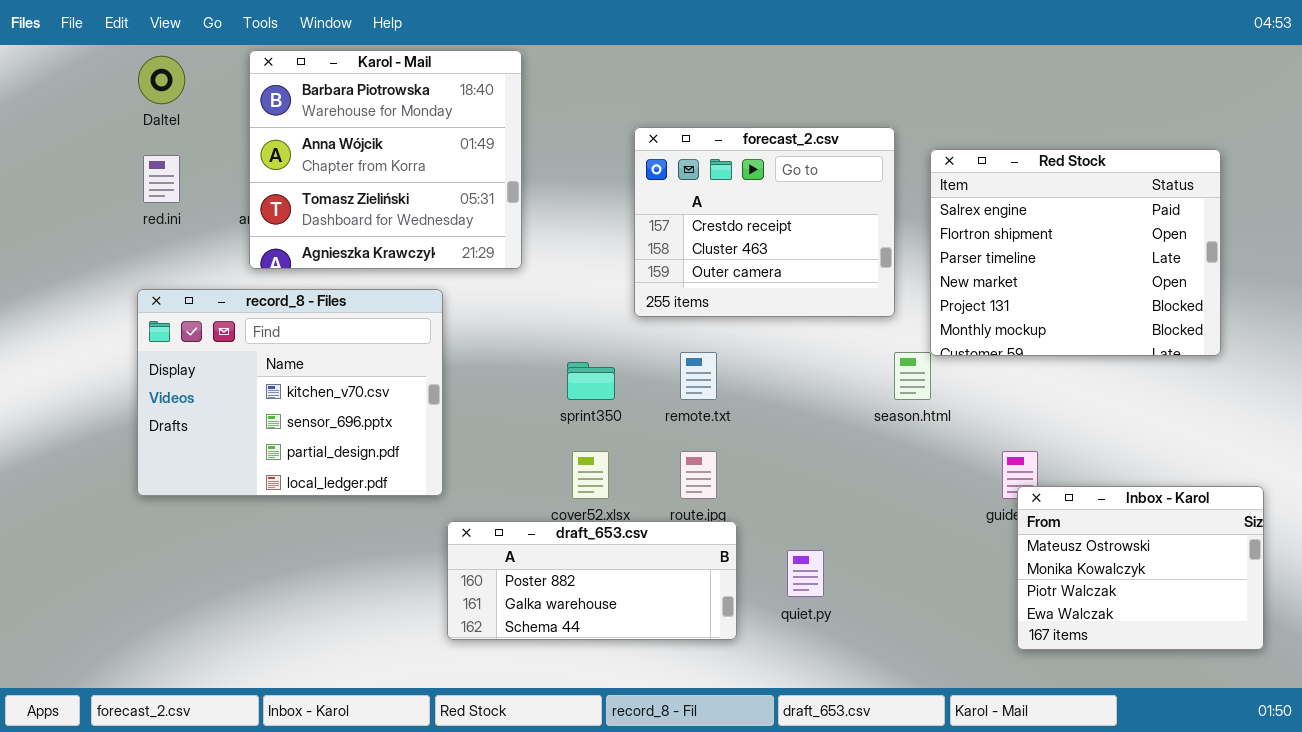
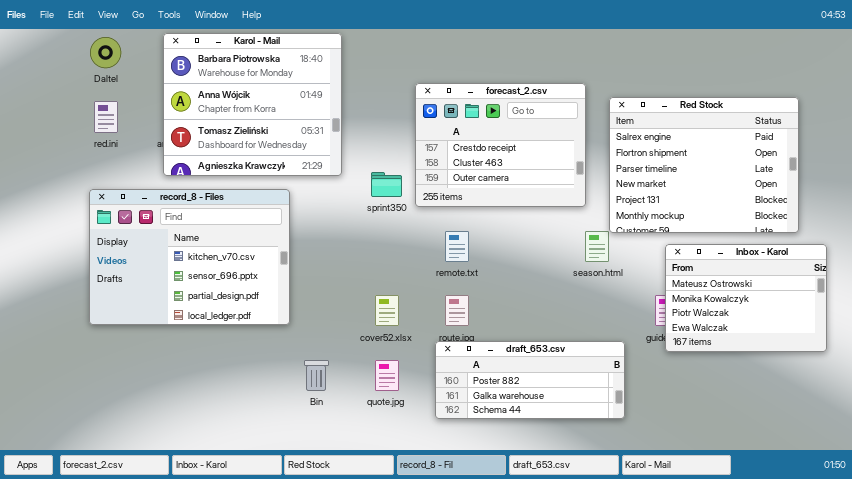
sprint350: [567,362,615,400] -> [371,172,402,197], moved
Inbox - Karol: [1017,486,1264,650] -> [665,244,827,352], moved
draft_653.csv: [447,521,737,640] -> [435,341,625,419], moved

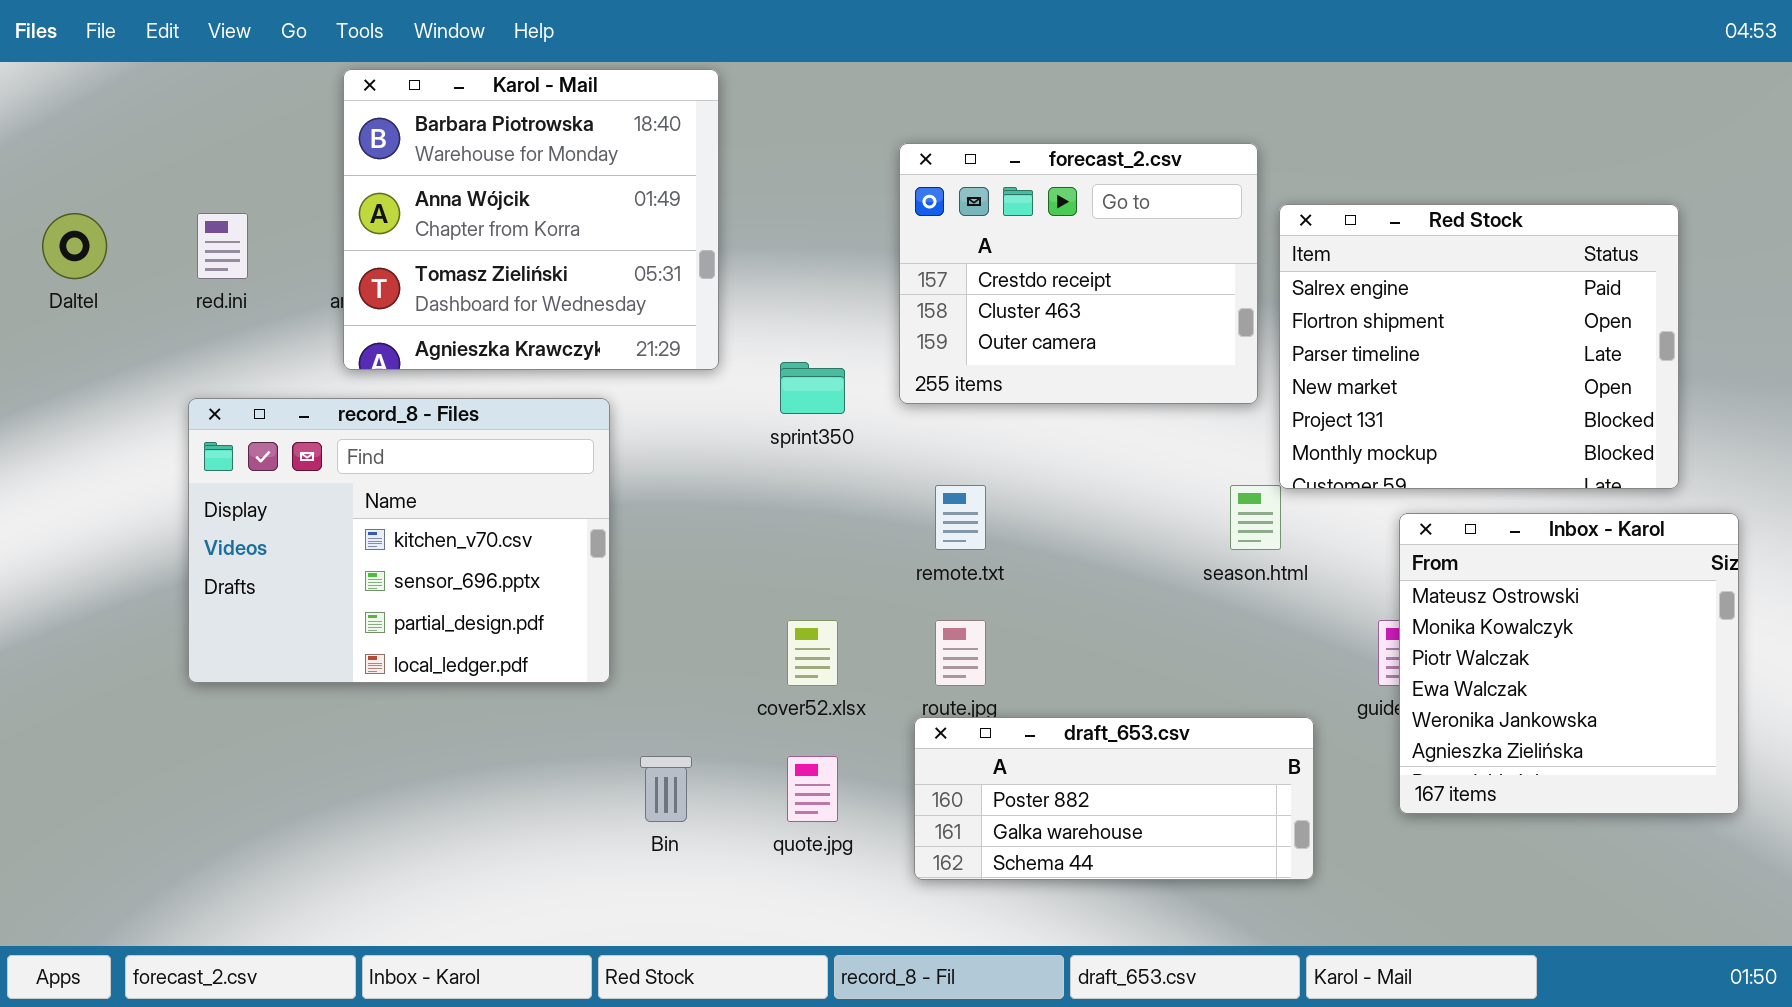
Daltel: [90,37,121,68] -> [42,213,107,279], moved
forecast_2.csv: [415,83,586,207] -> [899,143,1258,404], moved
Inbox - Karol: [665,244,827,352] -> [1399,513,1739,814], resized

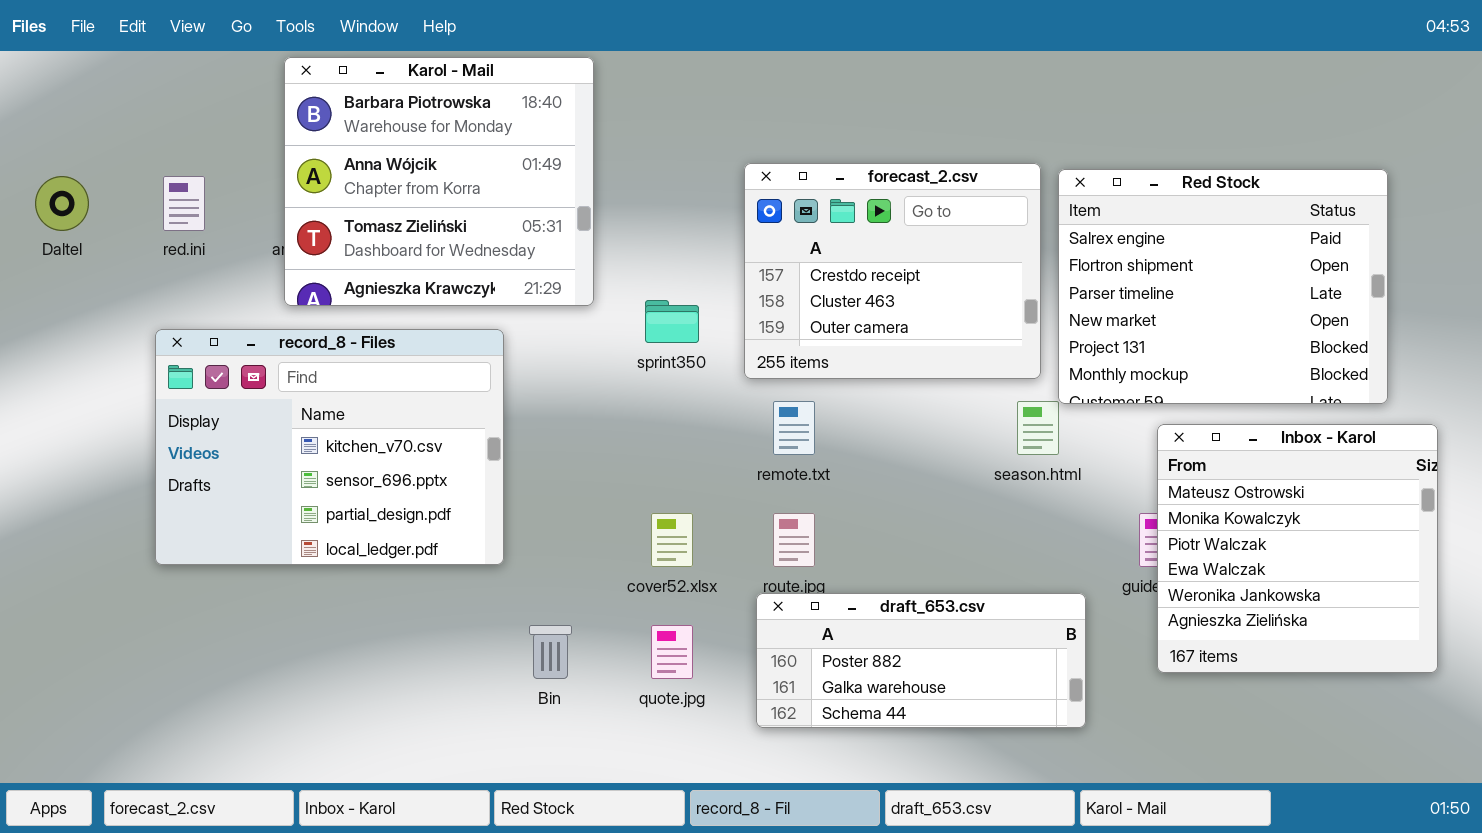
forecast_2.csv: [899,143,1258,404] -> [744,163,1041,379], moved

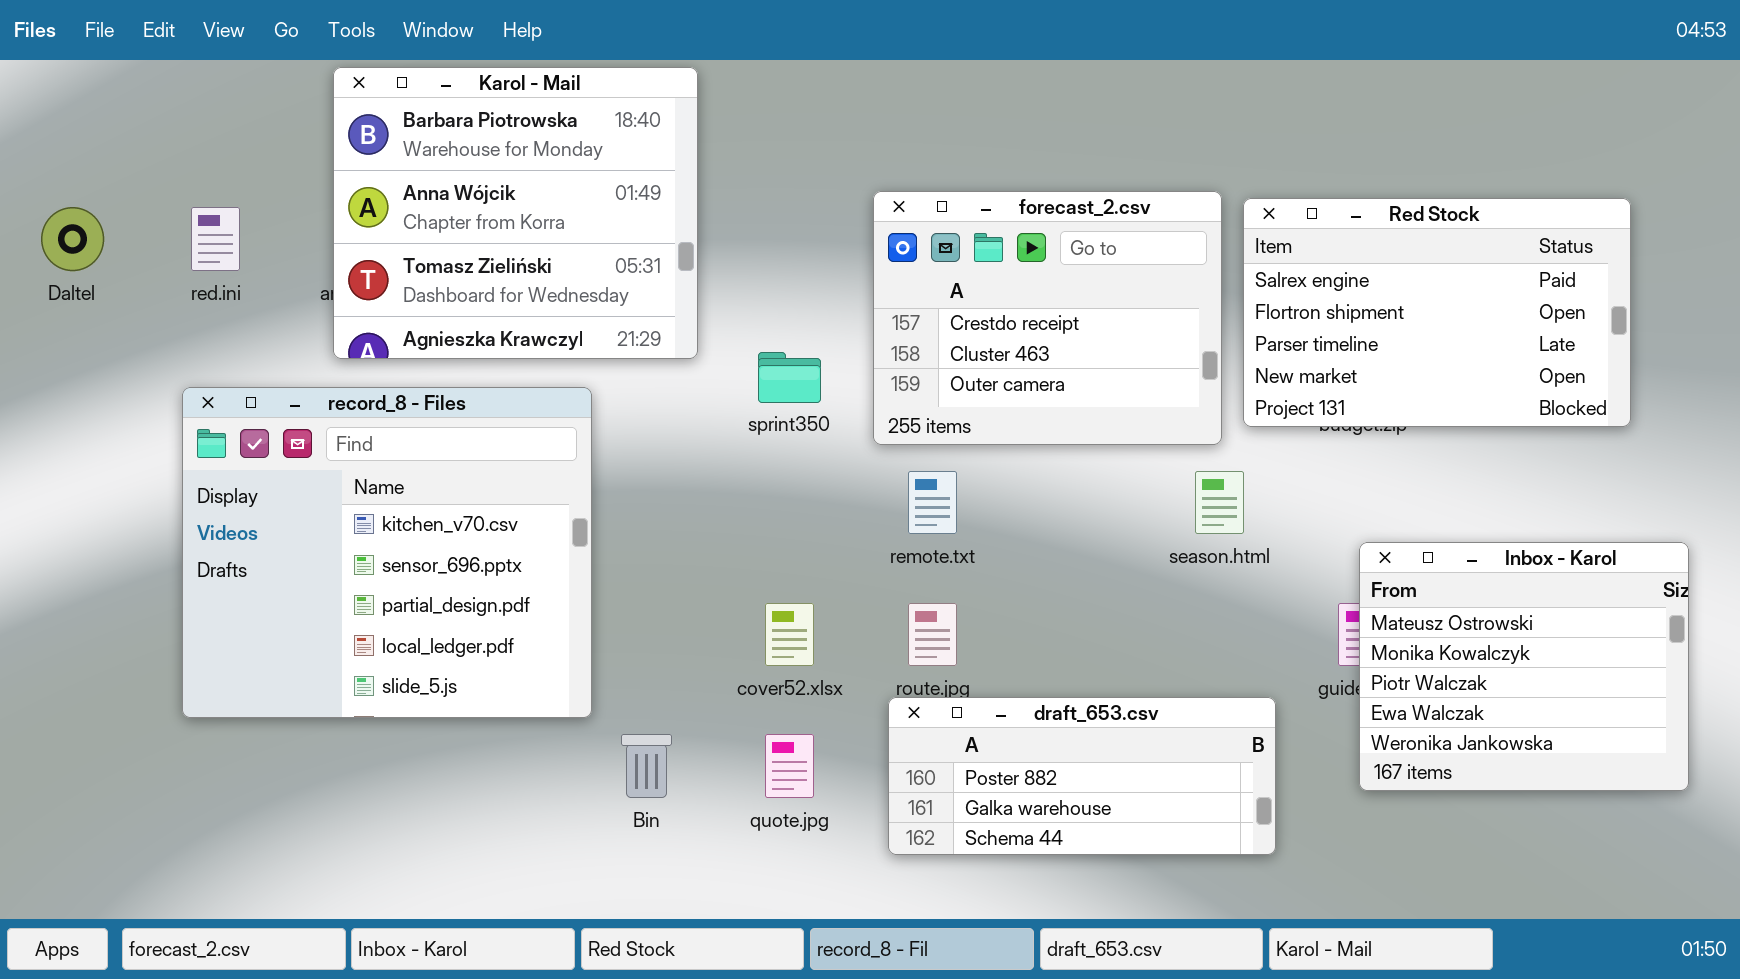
Red Stock: [1058,169,1388,404] -> [1243,198,1631,427], resized
record_8 - Files: [155,329,504,565] -> [182,387,592,718], resized
Inbox - Karol: [1157,424,1438,673] -> [1359,542,1689,791], resized

